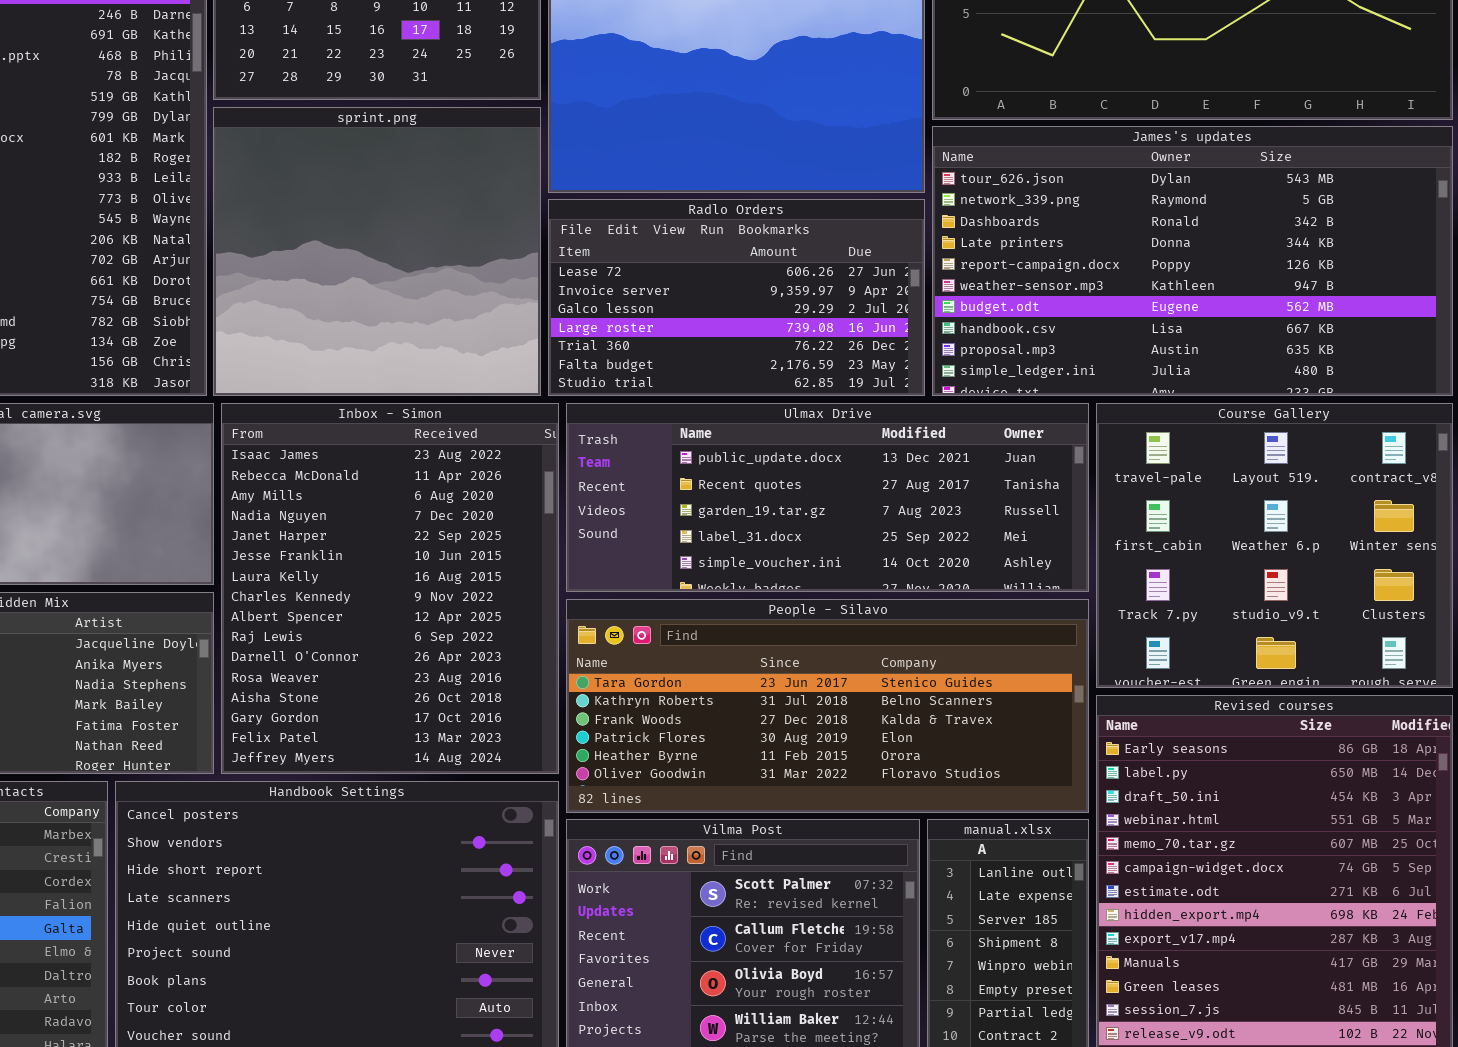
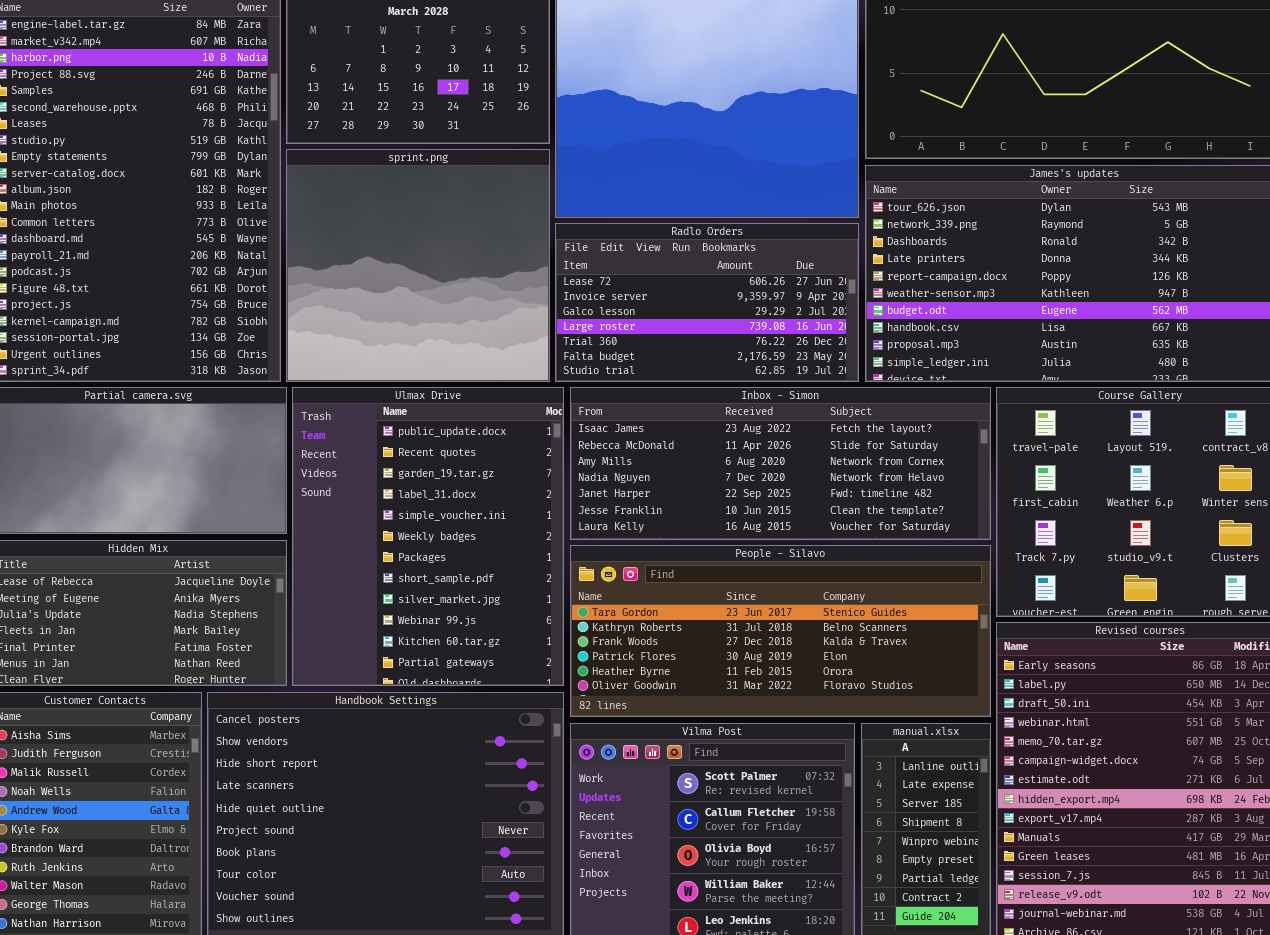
Inbox - Simon: [221,403,559,774] -> [570,387,991,540], moved, resized
Ulmax Drive: [566,403,1089,592] -> [292,387,564,686], moved, resized

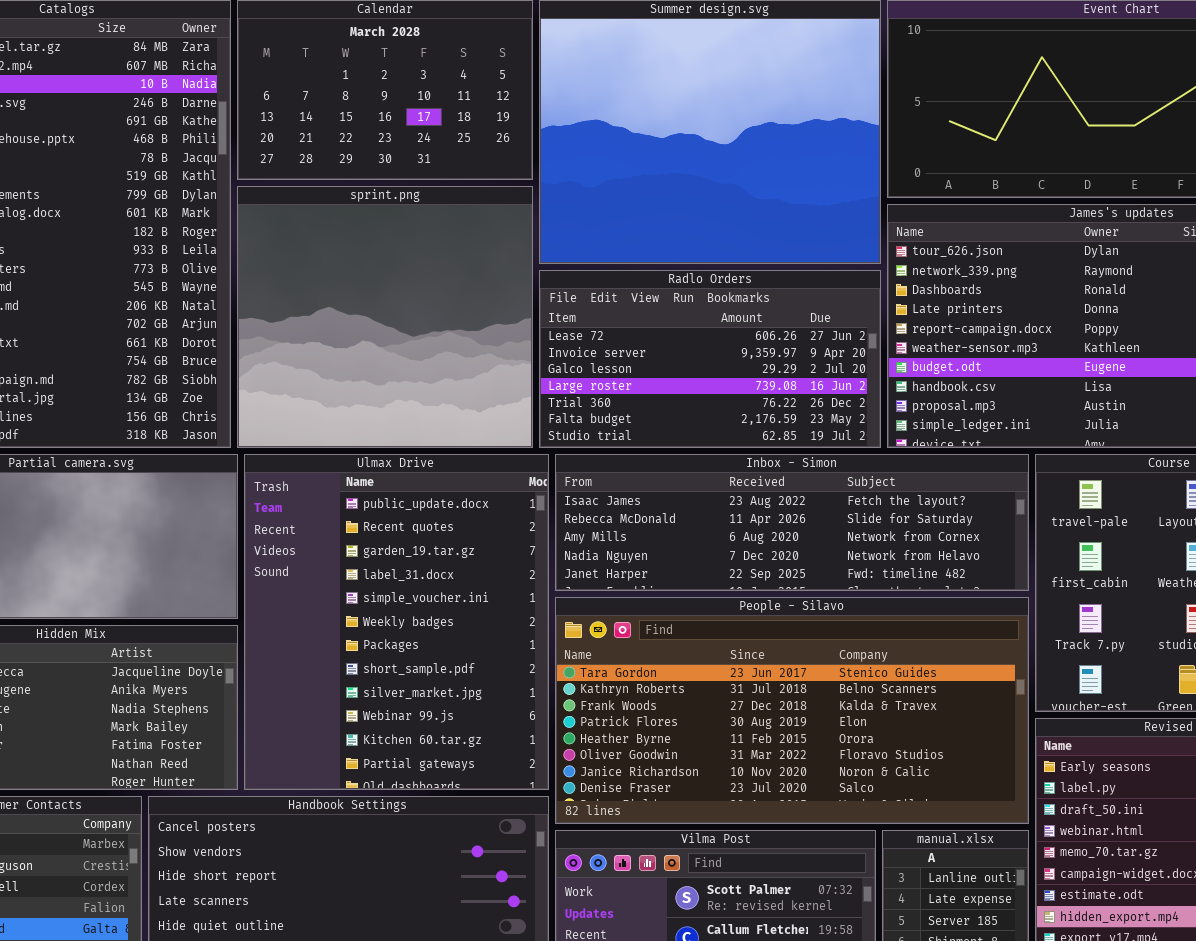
Inbox - Simon: [570,387,991,540] -> [555,454,1029,591], resized
People - Silavo: [570,545,991,717] -> [555,597,1029,824], resized

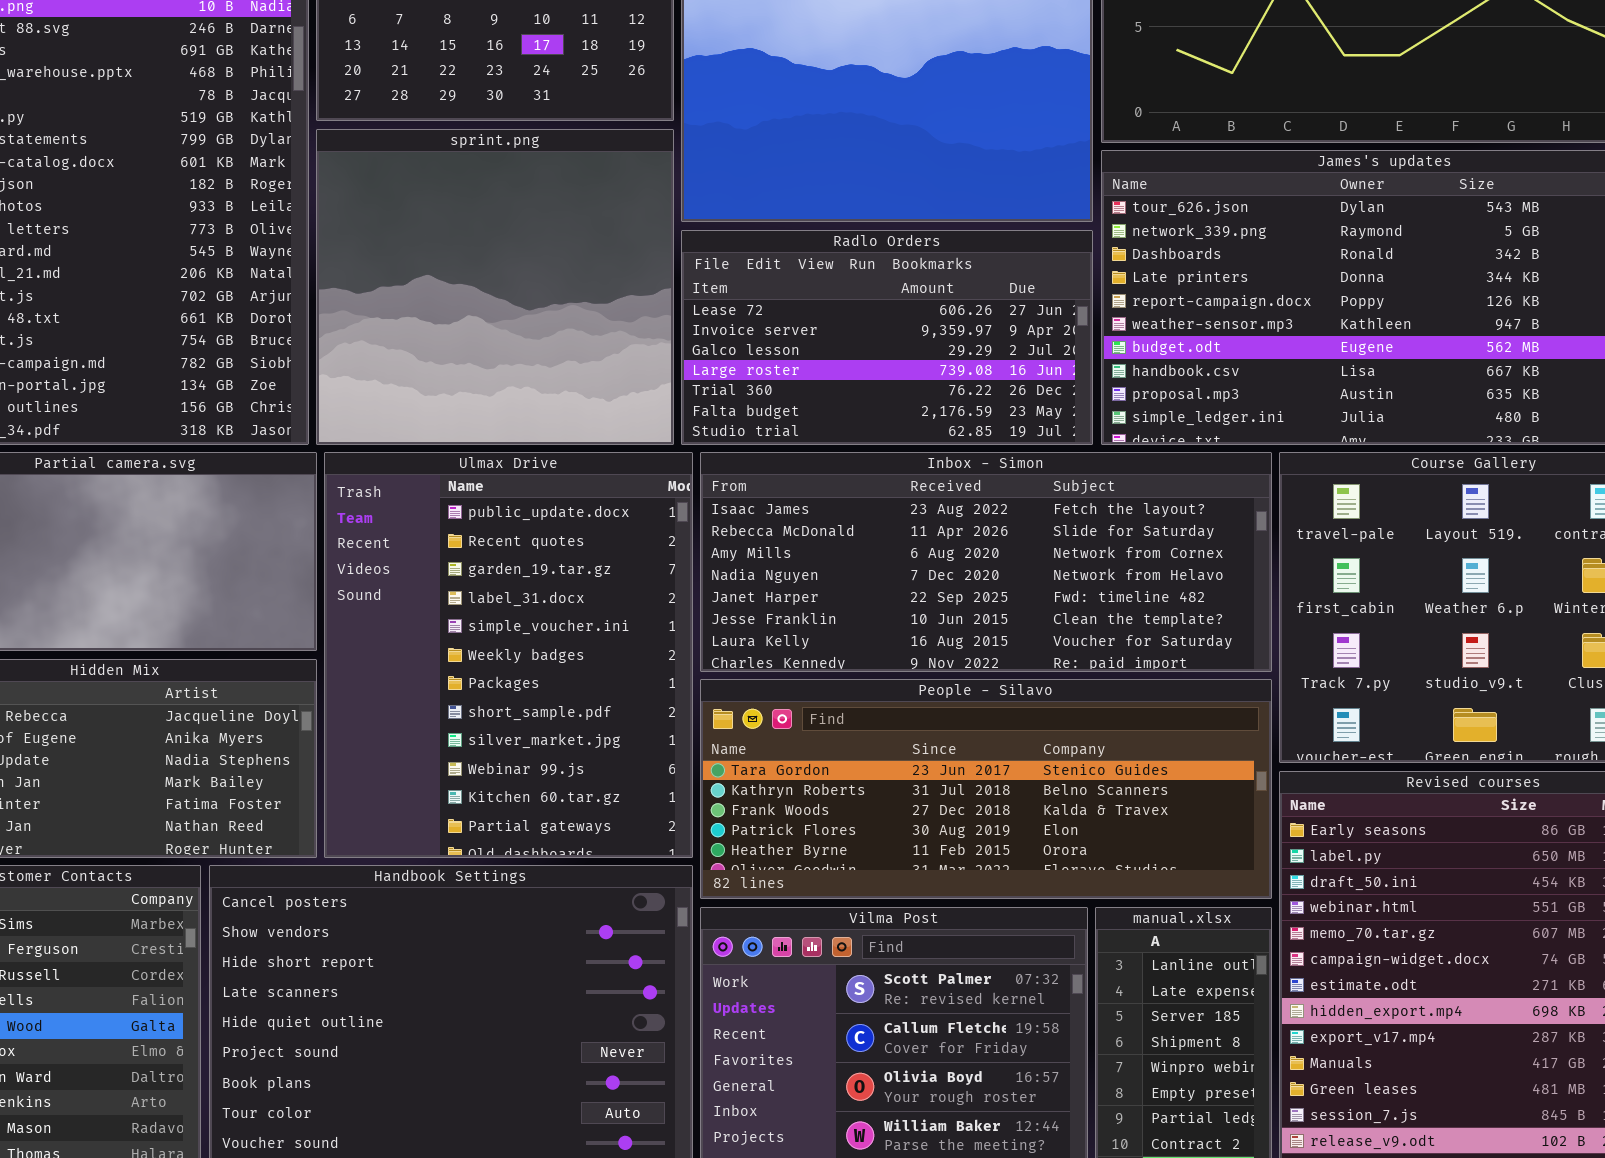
Inbox - Simon: [555,454,1029,591] -> [700,452,1272,672], resized
People - Silavo: [555,597,1029,824] -> [700,679,1272,899], resized

